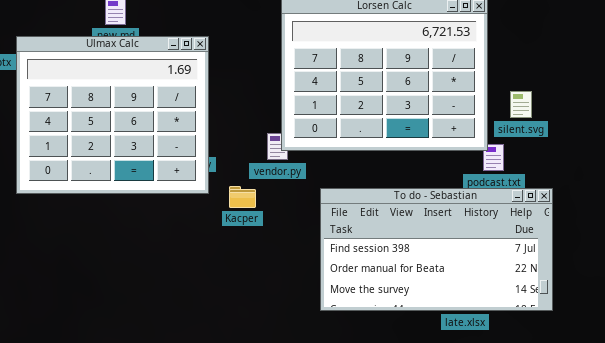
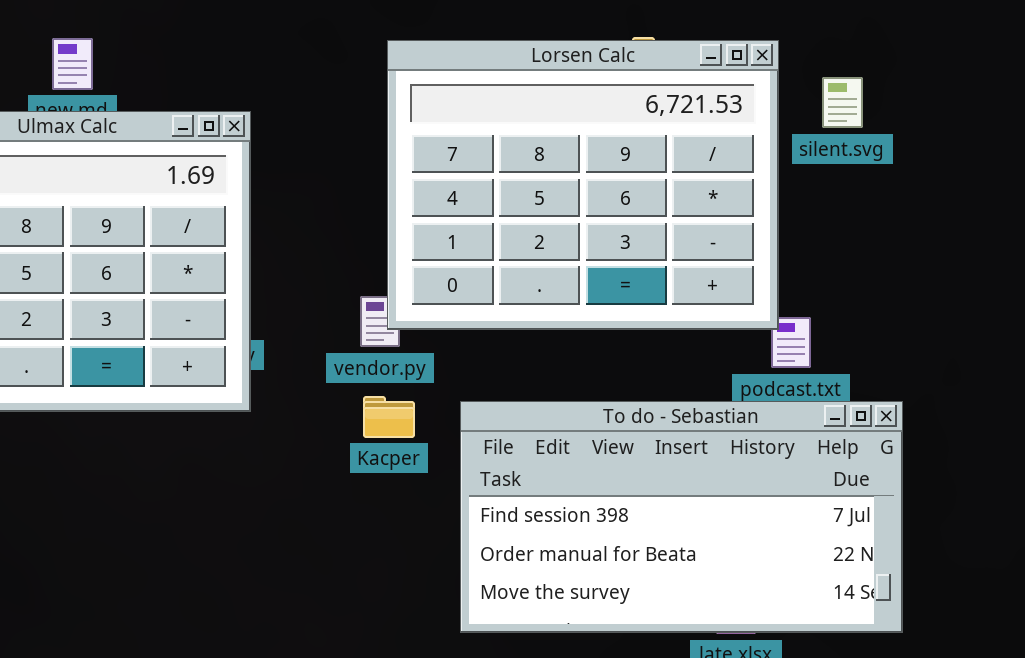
silent.svg: [510,91,532,118] -> [822,77,863,128], moved
Kacper: [229,186,256,208] -> [363,396,415,438], moved

